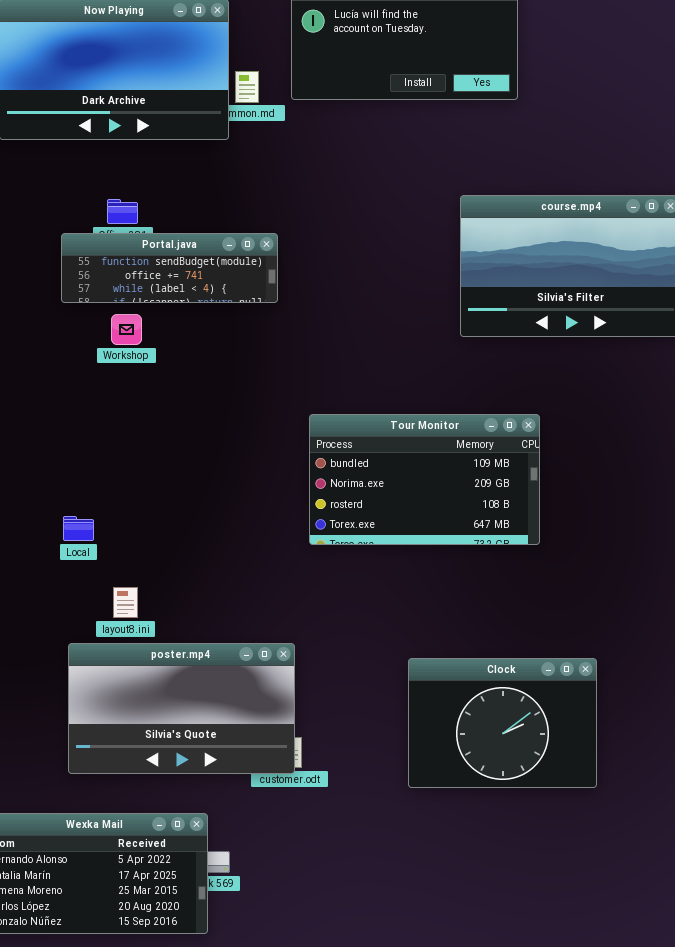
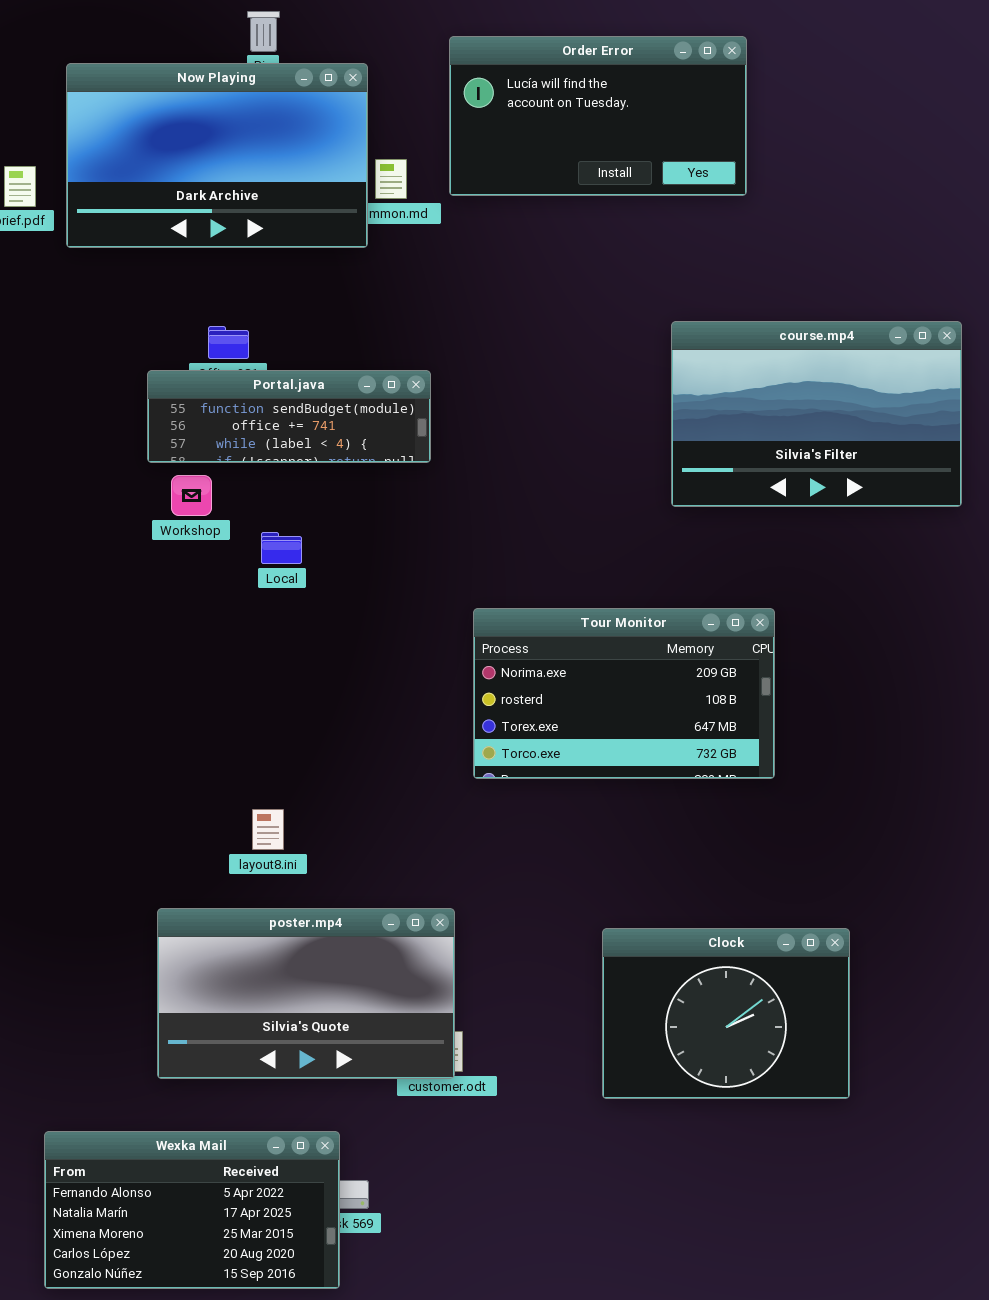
Workshop: [111,314,142,345] -> [171,475,212,516], moved
Tour Monitor: [309,414,540,545] -> [473,608,775,779], scrolled down 1 row
Local: [63,516,94,541] -> [261,532,302,564], moved
layout8.ini: [113,587,138,618] -> [252,809,284,850], moved

